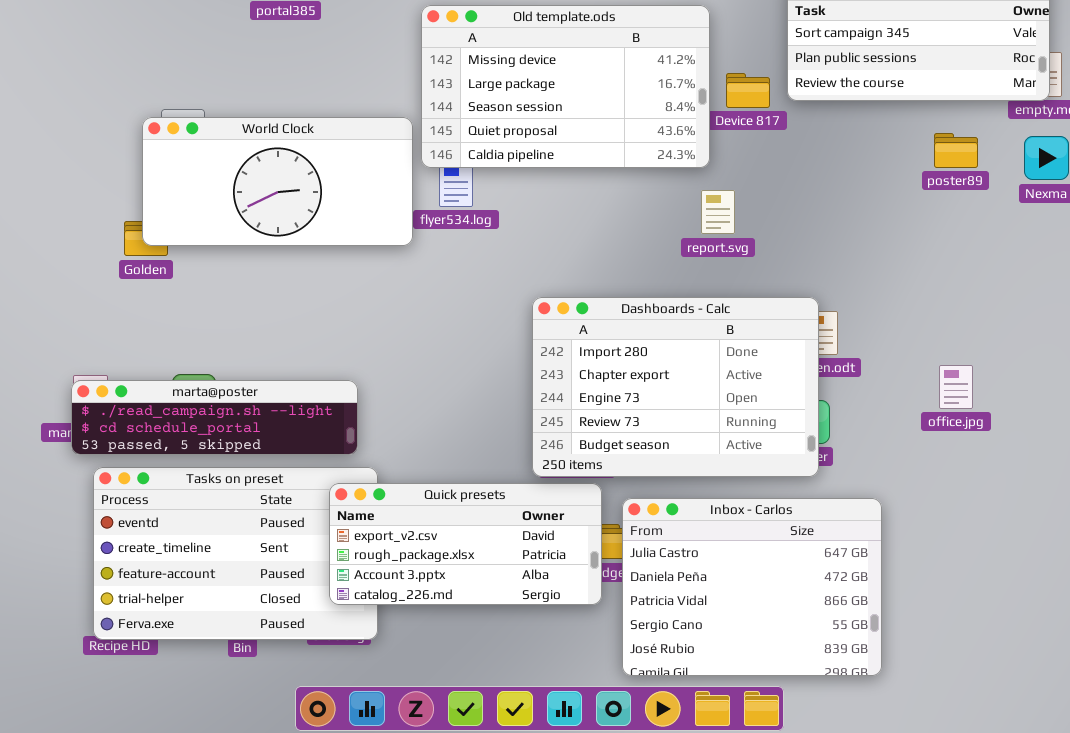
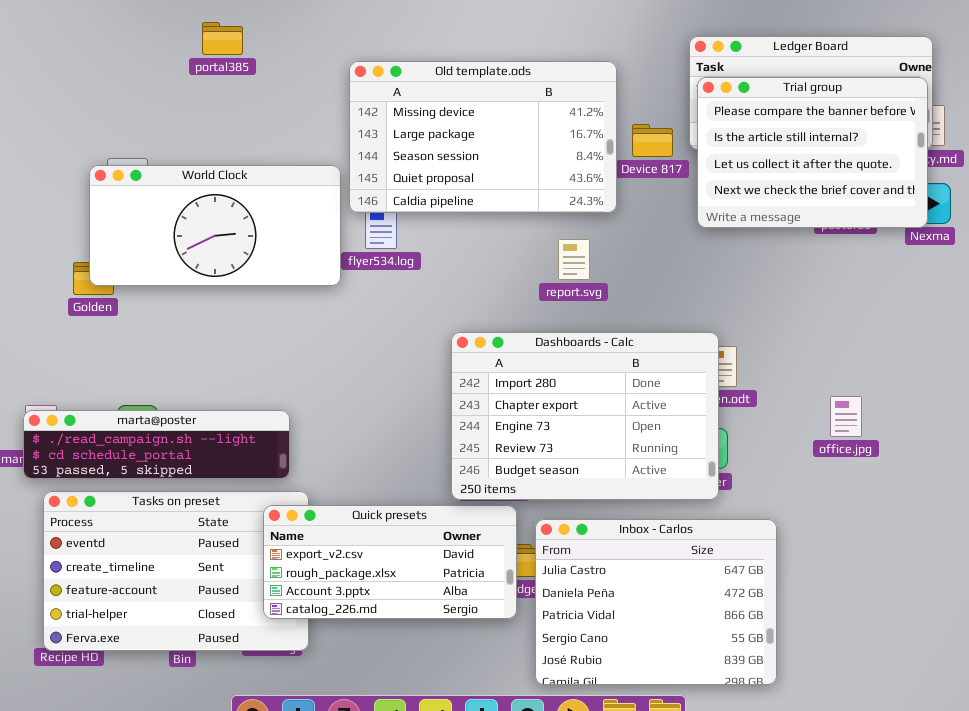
Trial group: none -> [697,77,928,228], opened
report.svg: [701,190,735,234] -> [558,239,590,280], moved

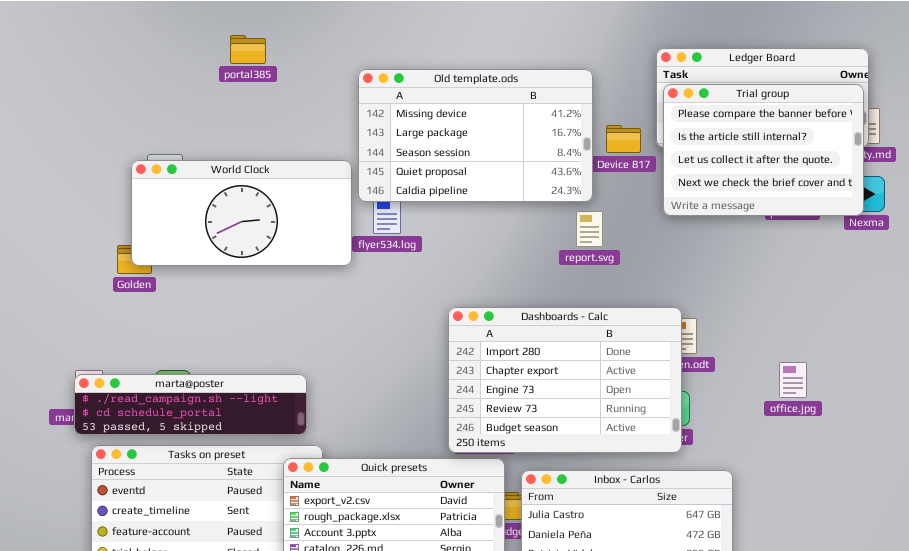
report.svg: [558,239,590,280] -> [576,211,603,247], moved

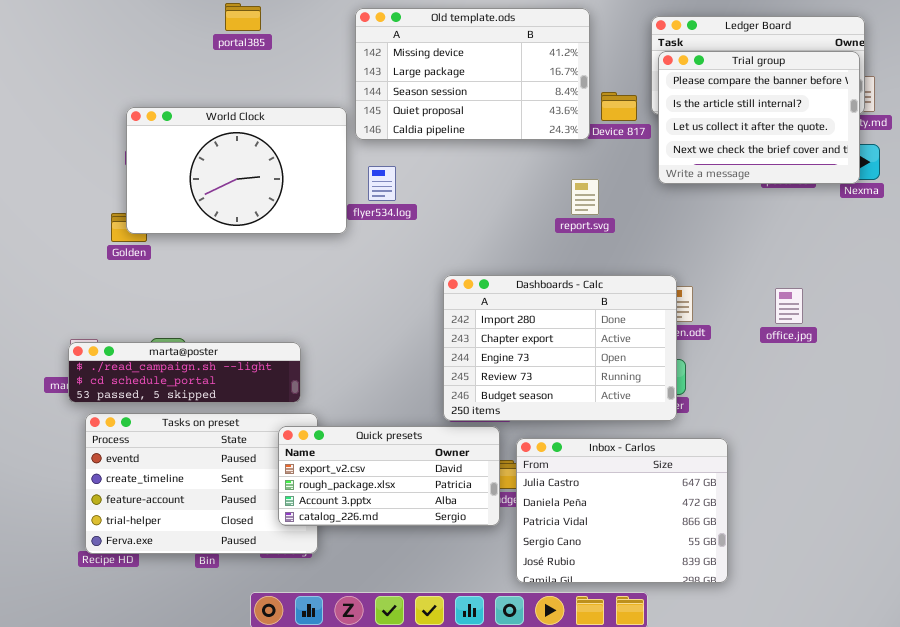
Old template.ods: [358,69,593,202] -> [355,8,590,140], moved
World Clock: [131,160,352,266] -> [126,107,347,234], resized
office.jpg: [779,362,807,398] -> [775,288,803,324], moved

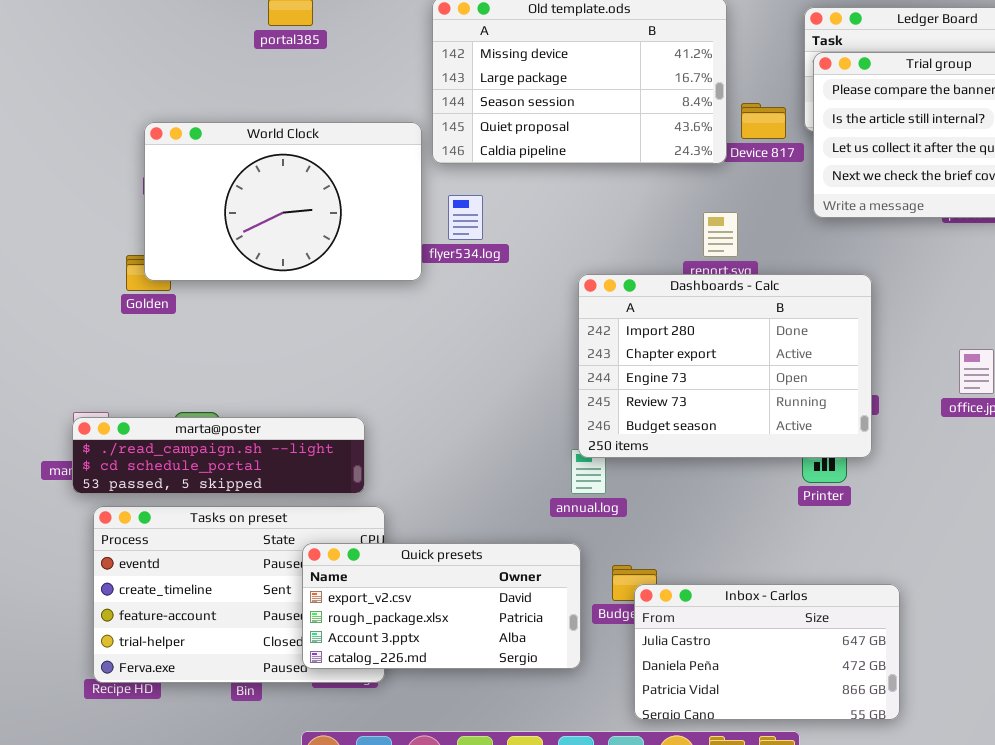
Dashboards - Calc: [443,275,677,421] -> [578,274,872,458], moved
Quick presets: [278,426,500,526] -> [302,543,581,669], moved
Inbox - Carlos: [516,438,728,583] -> [634,584,900,720], resized

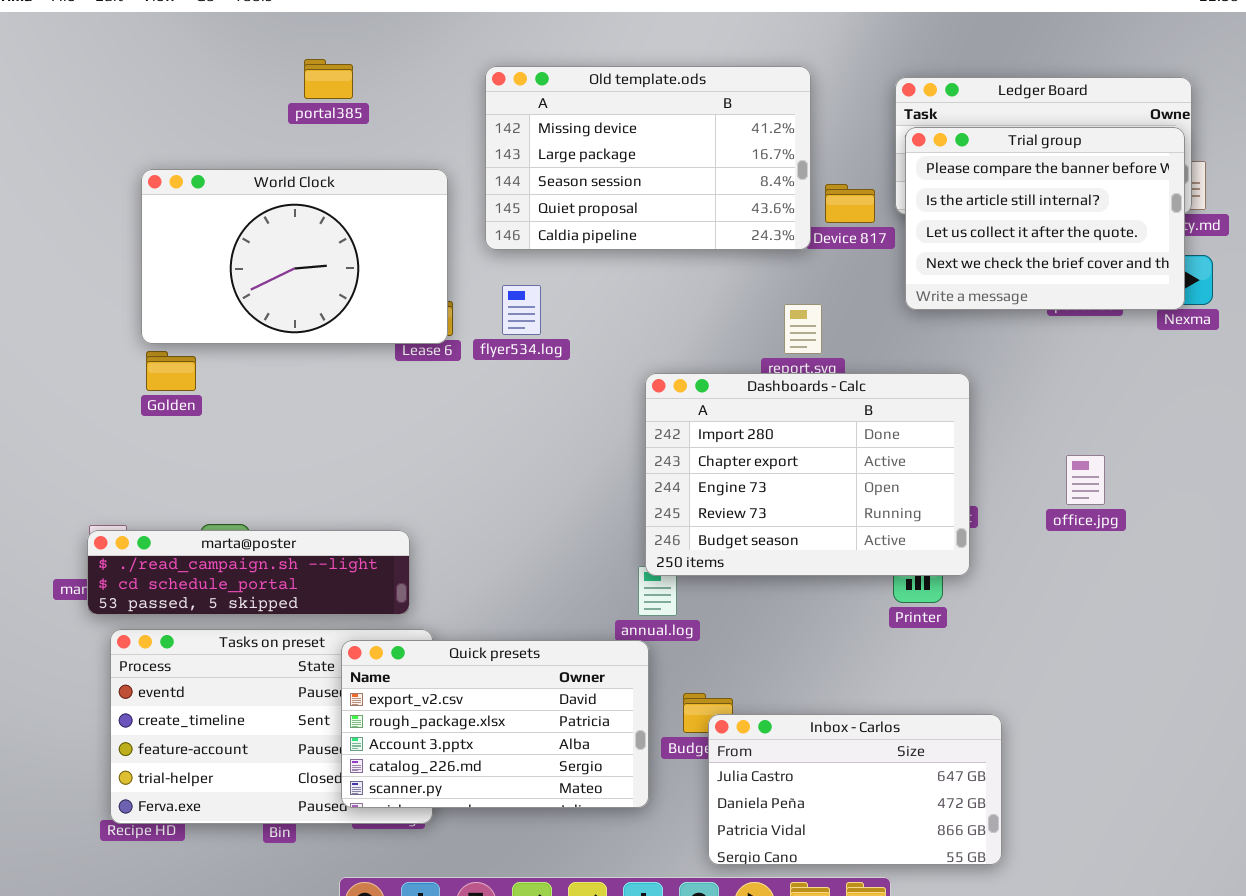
World Clock: [144,122,422,281] -> [141,169,448,344], moved
Quick presets: [302,543,581,669] -> [341,640,649,808], resized

